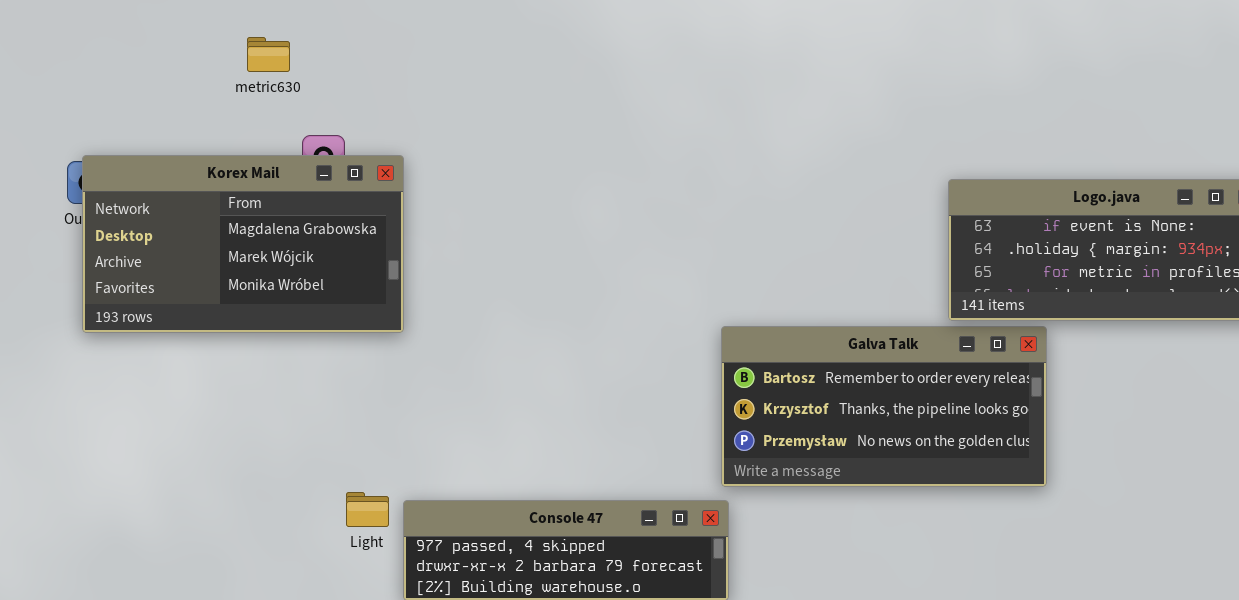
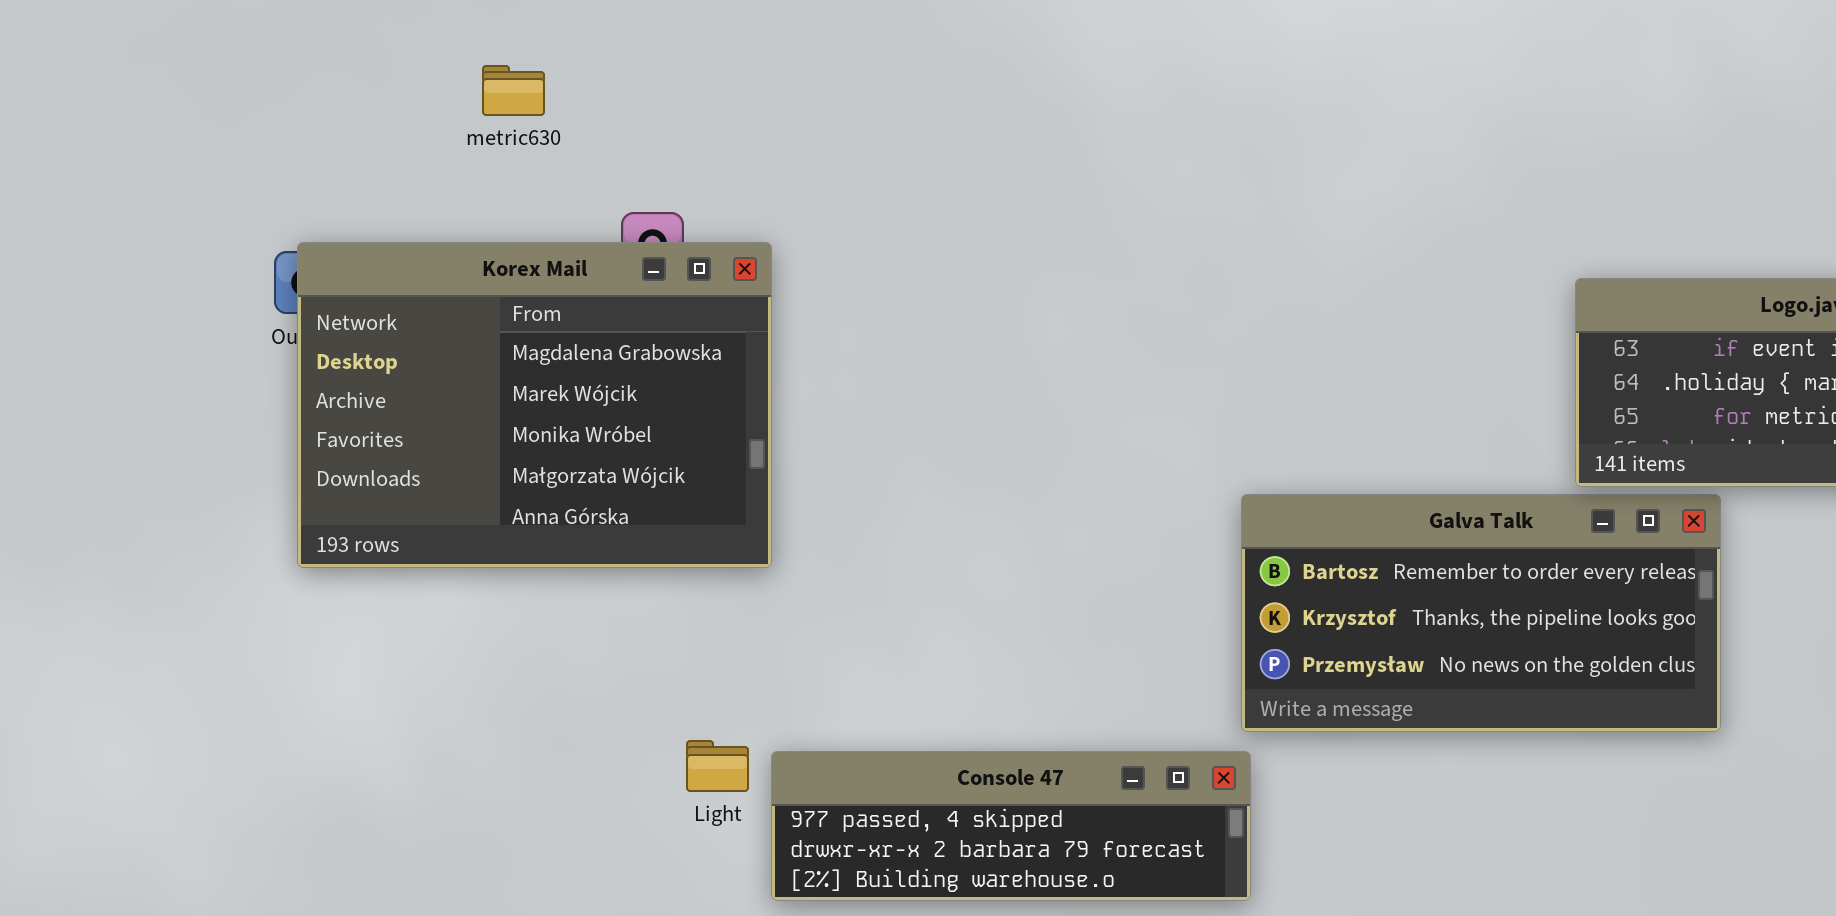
metric630: [247,37,290,72] -> [482,65,545,116], moved
Korex Mail: [82,155,404,333] -> [297,242,772,568], resized

